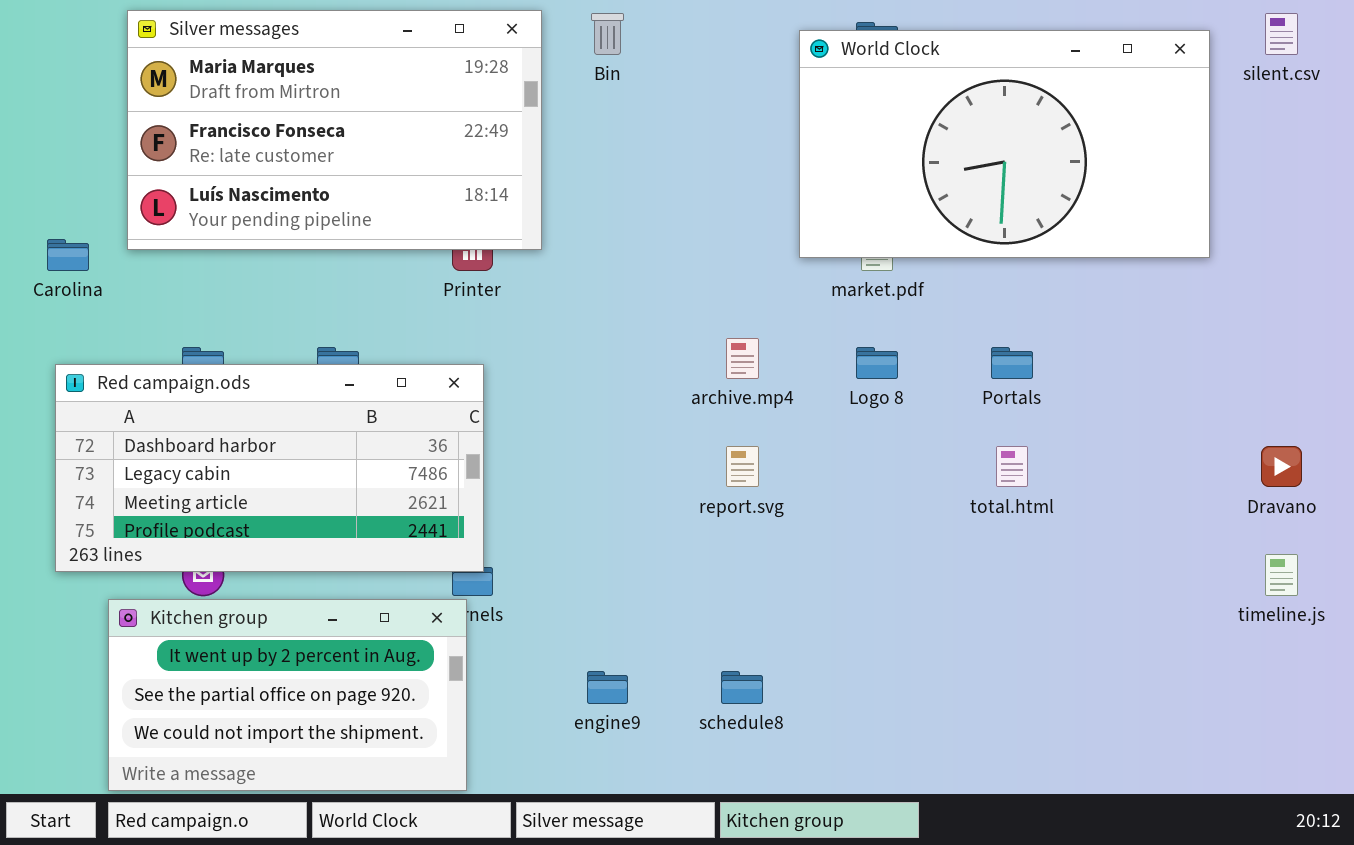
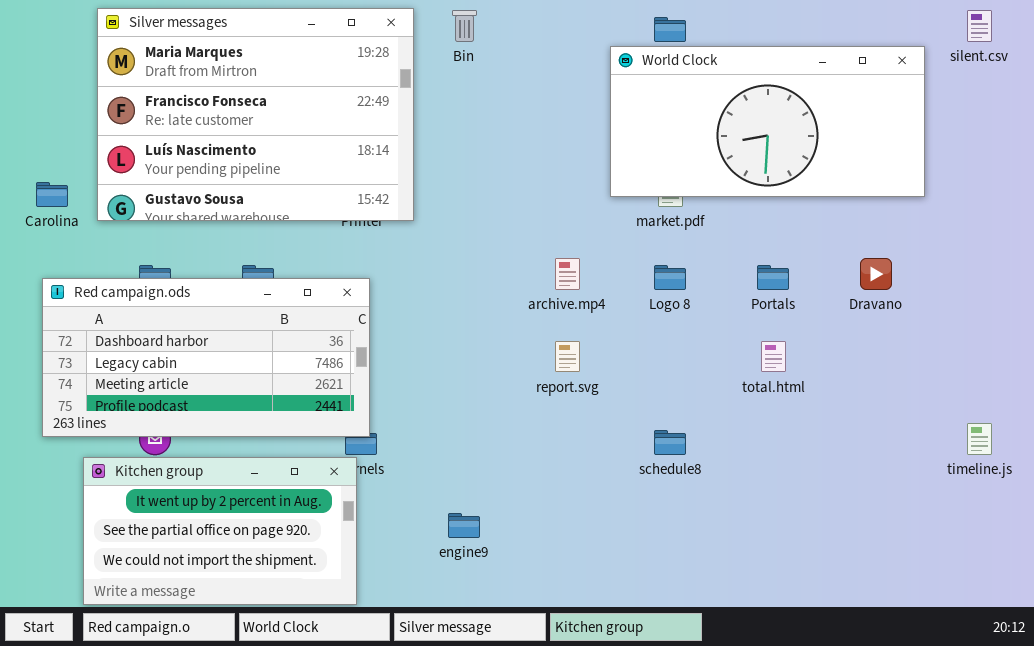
Silver messages: [127,10,542,250] -> [97,8,414,221], resized
World Clock: [799,30,1210,258] -> [610,46,925,197], resized
Dravano: [1261,446,1302,487] -> [860,258,892,290], moved
schedule8: [721,671,763,704] -> [654,430,686,455], moved

